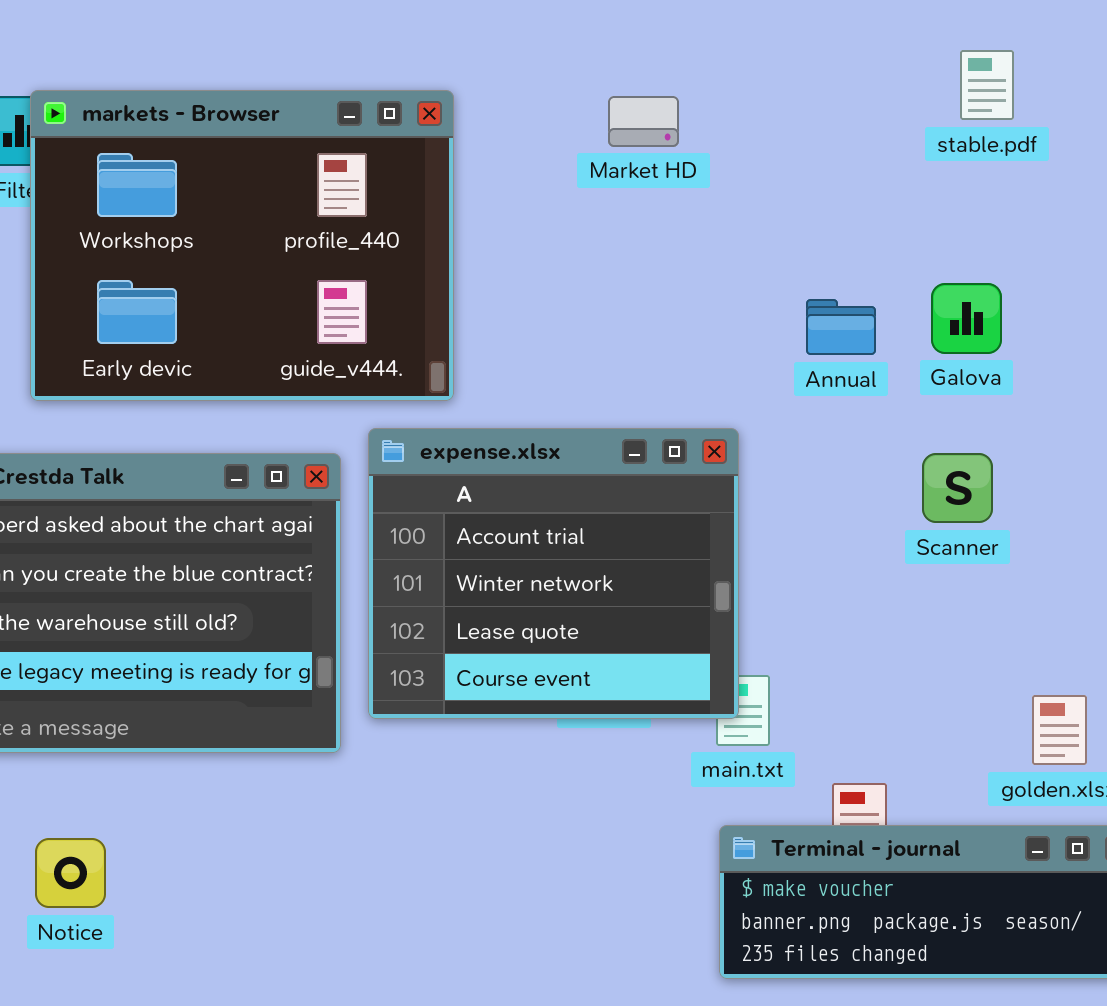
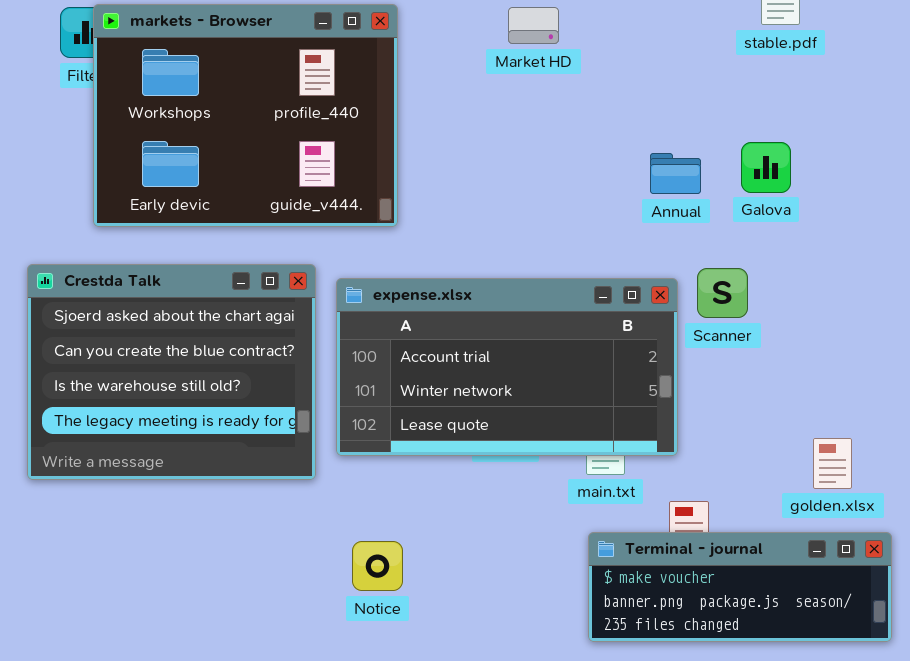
expense.xlsx: [368,428,739,719] -> [336,278,678,456], resized
Scanner: [922,453,993,523] -> [697,268,748,318], moved
Notice: [35,838,106,908] -> [352,541,403,591], moved

